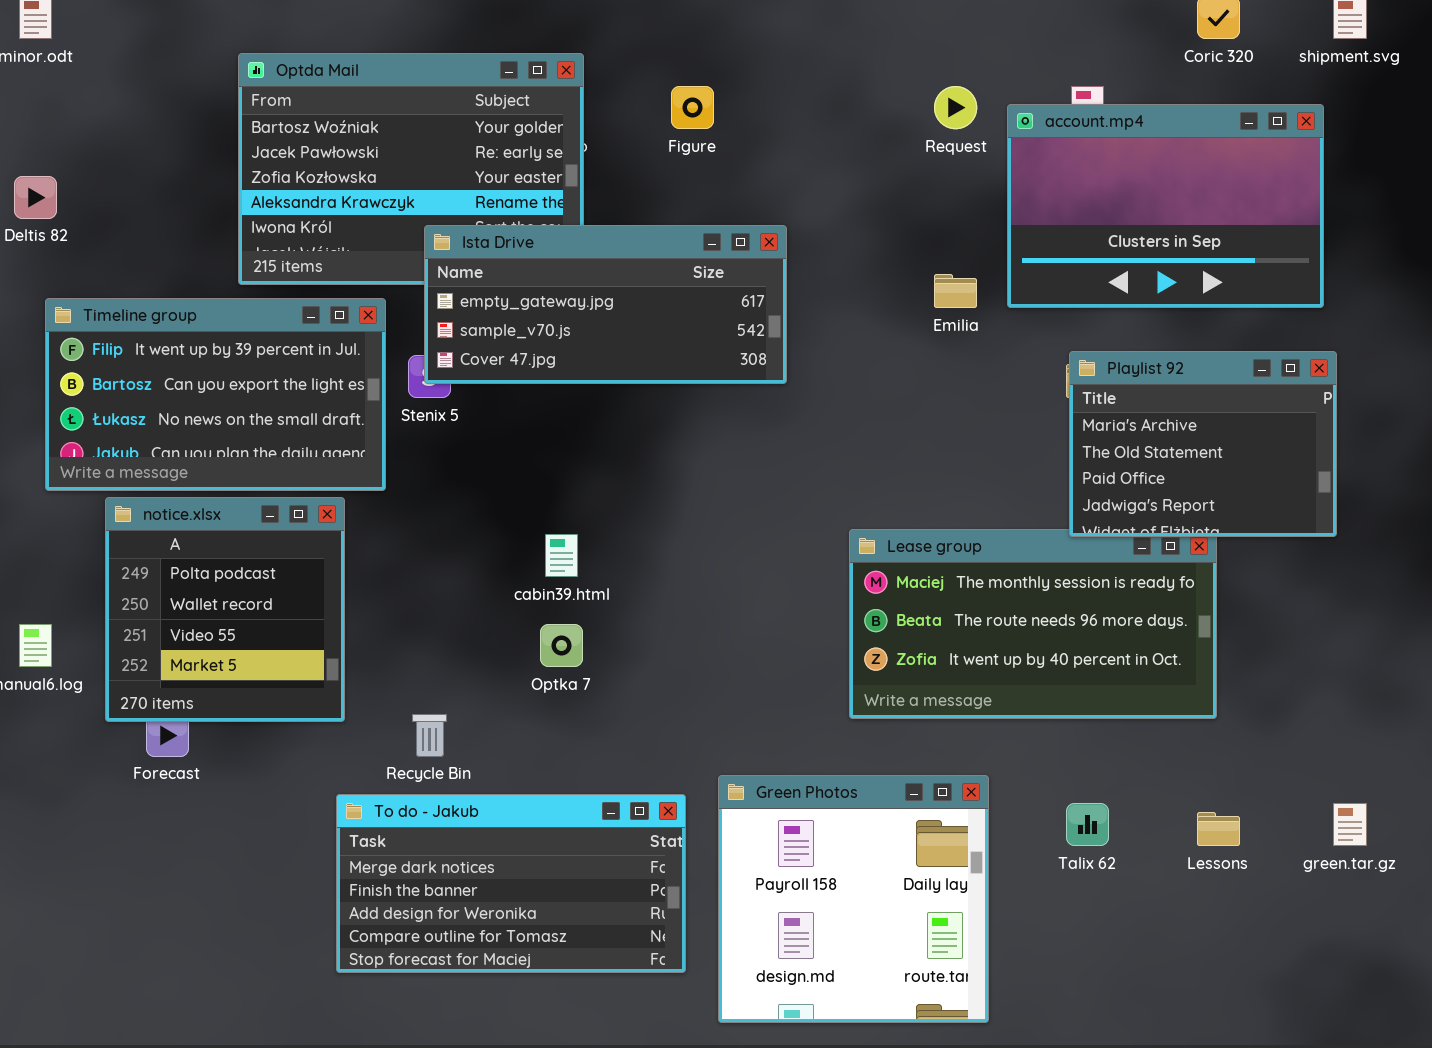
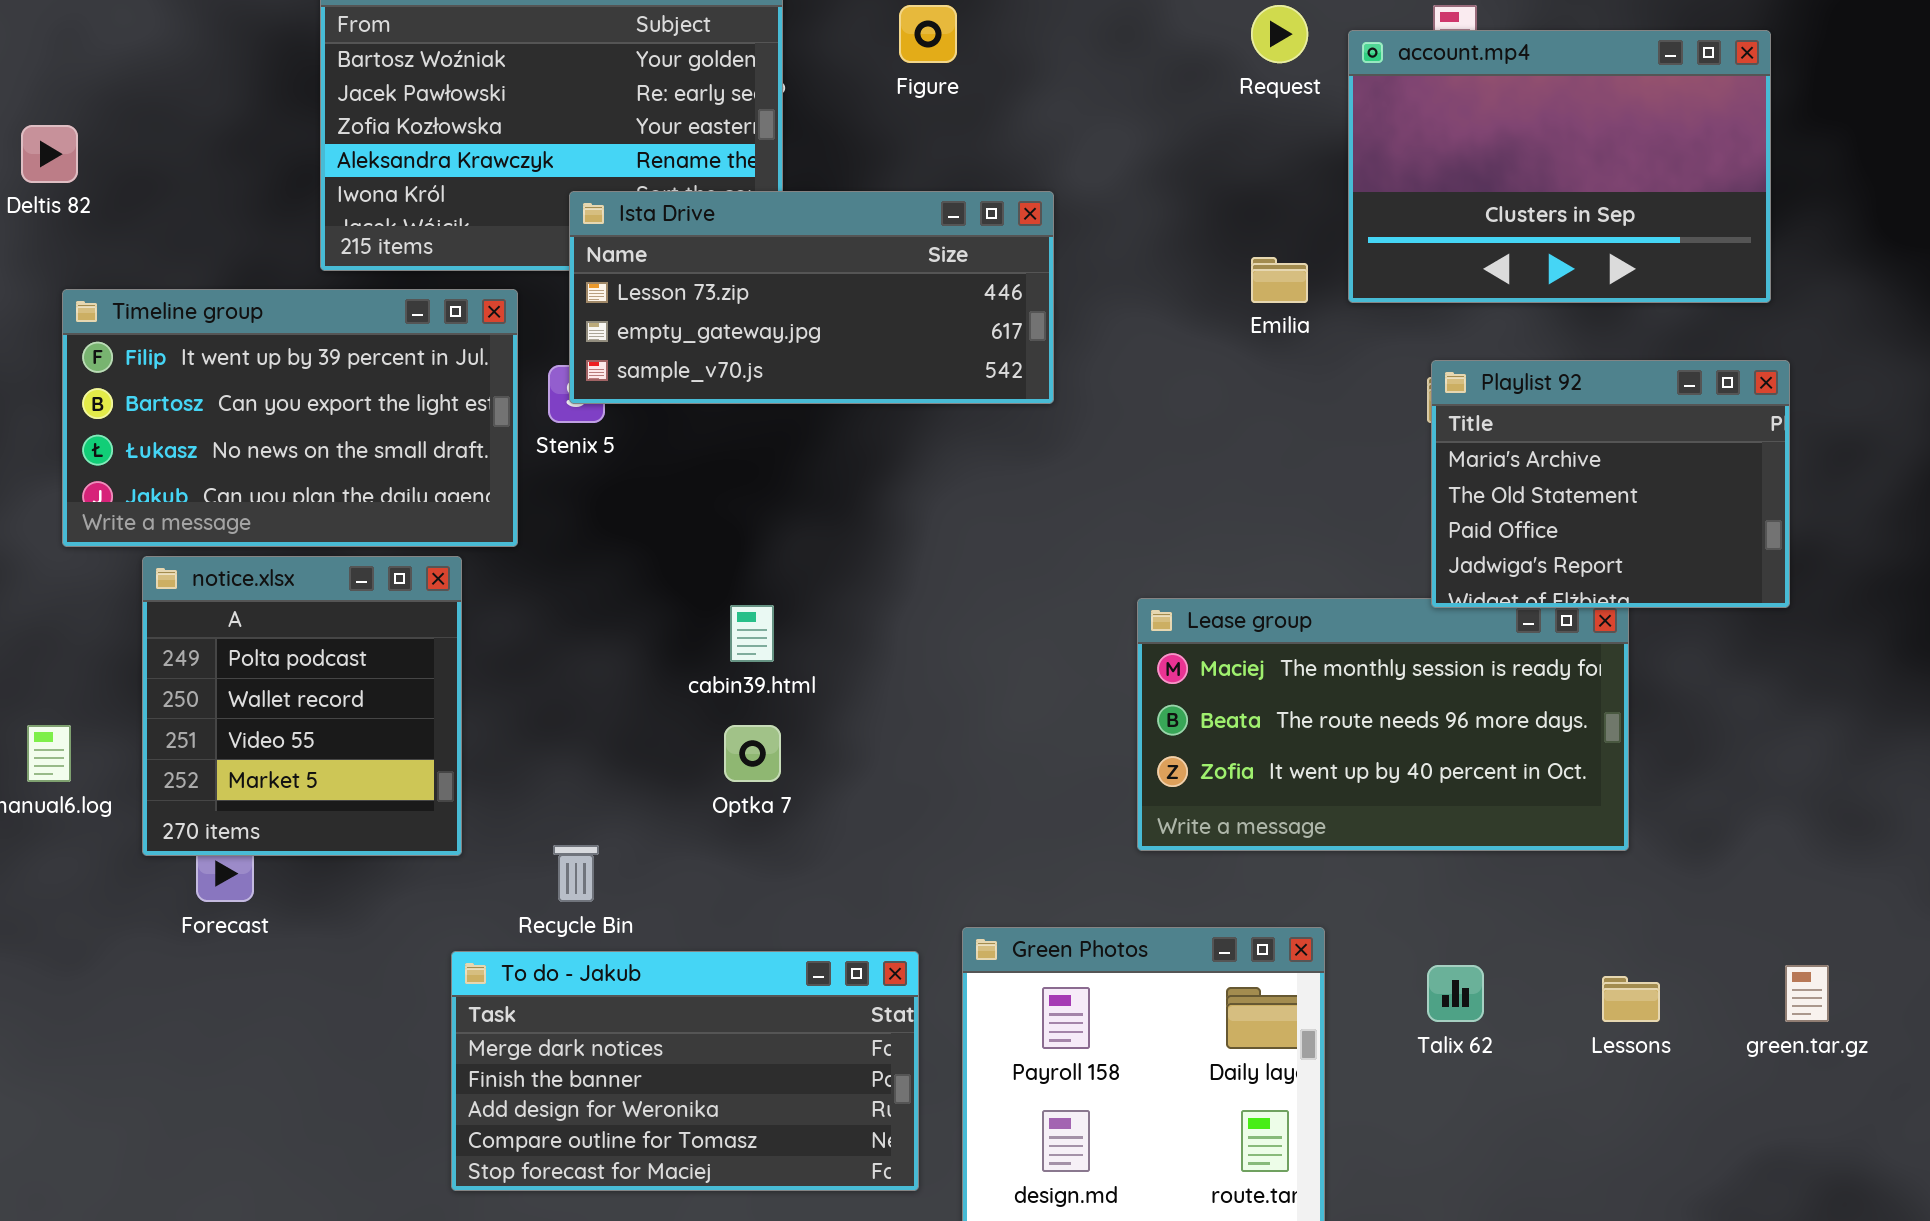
Ista Drive: [424,225,787,384] -> [569,191,1054,404], scrolled up 1 row

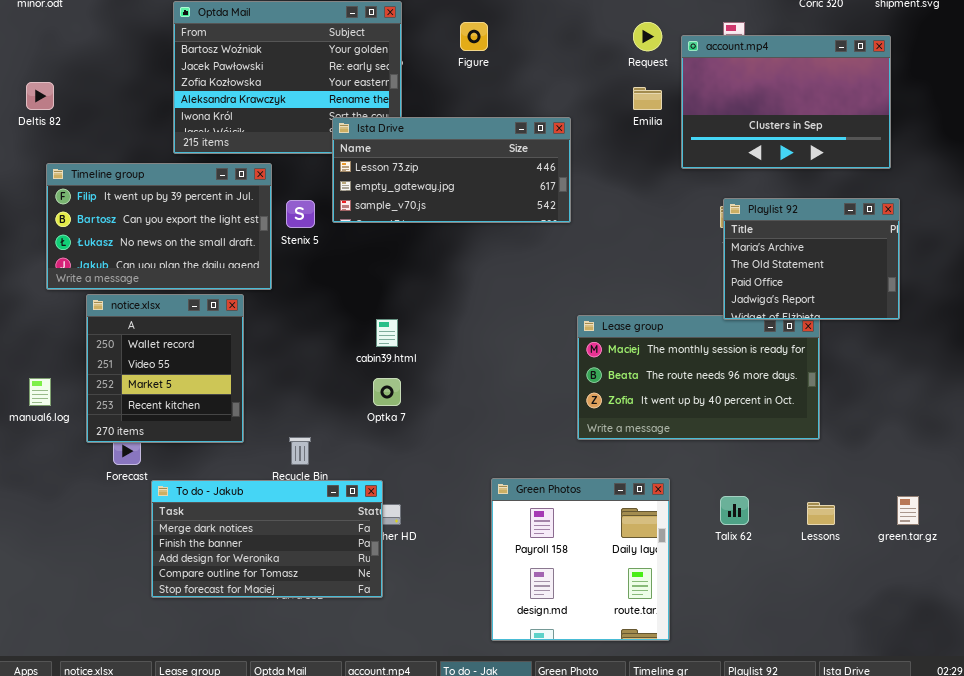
Ista Drive: [569,191,1054,404] -> [332,117,571,223], moved
Emilia: [1251,257,1308,303] -> [633,87,662,110], moved
notice.xlsx: [142,556,462,856] -> [86,294,244,443], scrolled down 1 row
To do - Jakub: [451,951,919,1191] -> [151,480,383,598], moved

